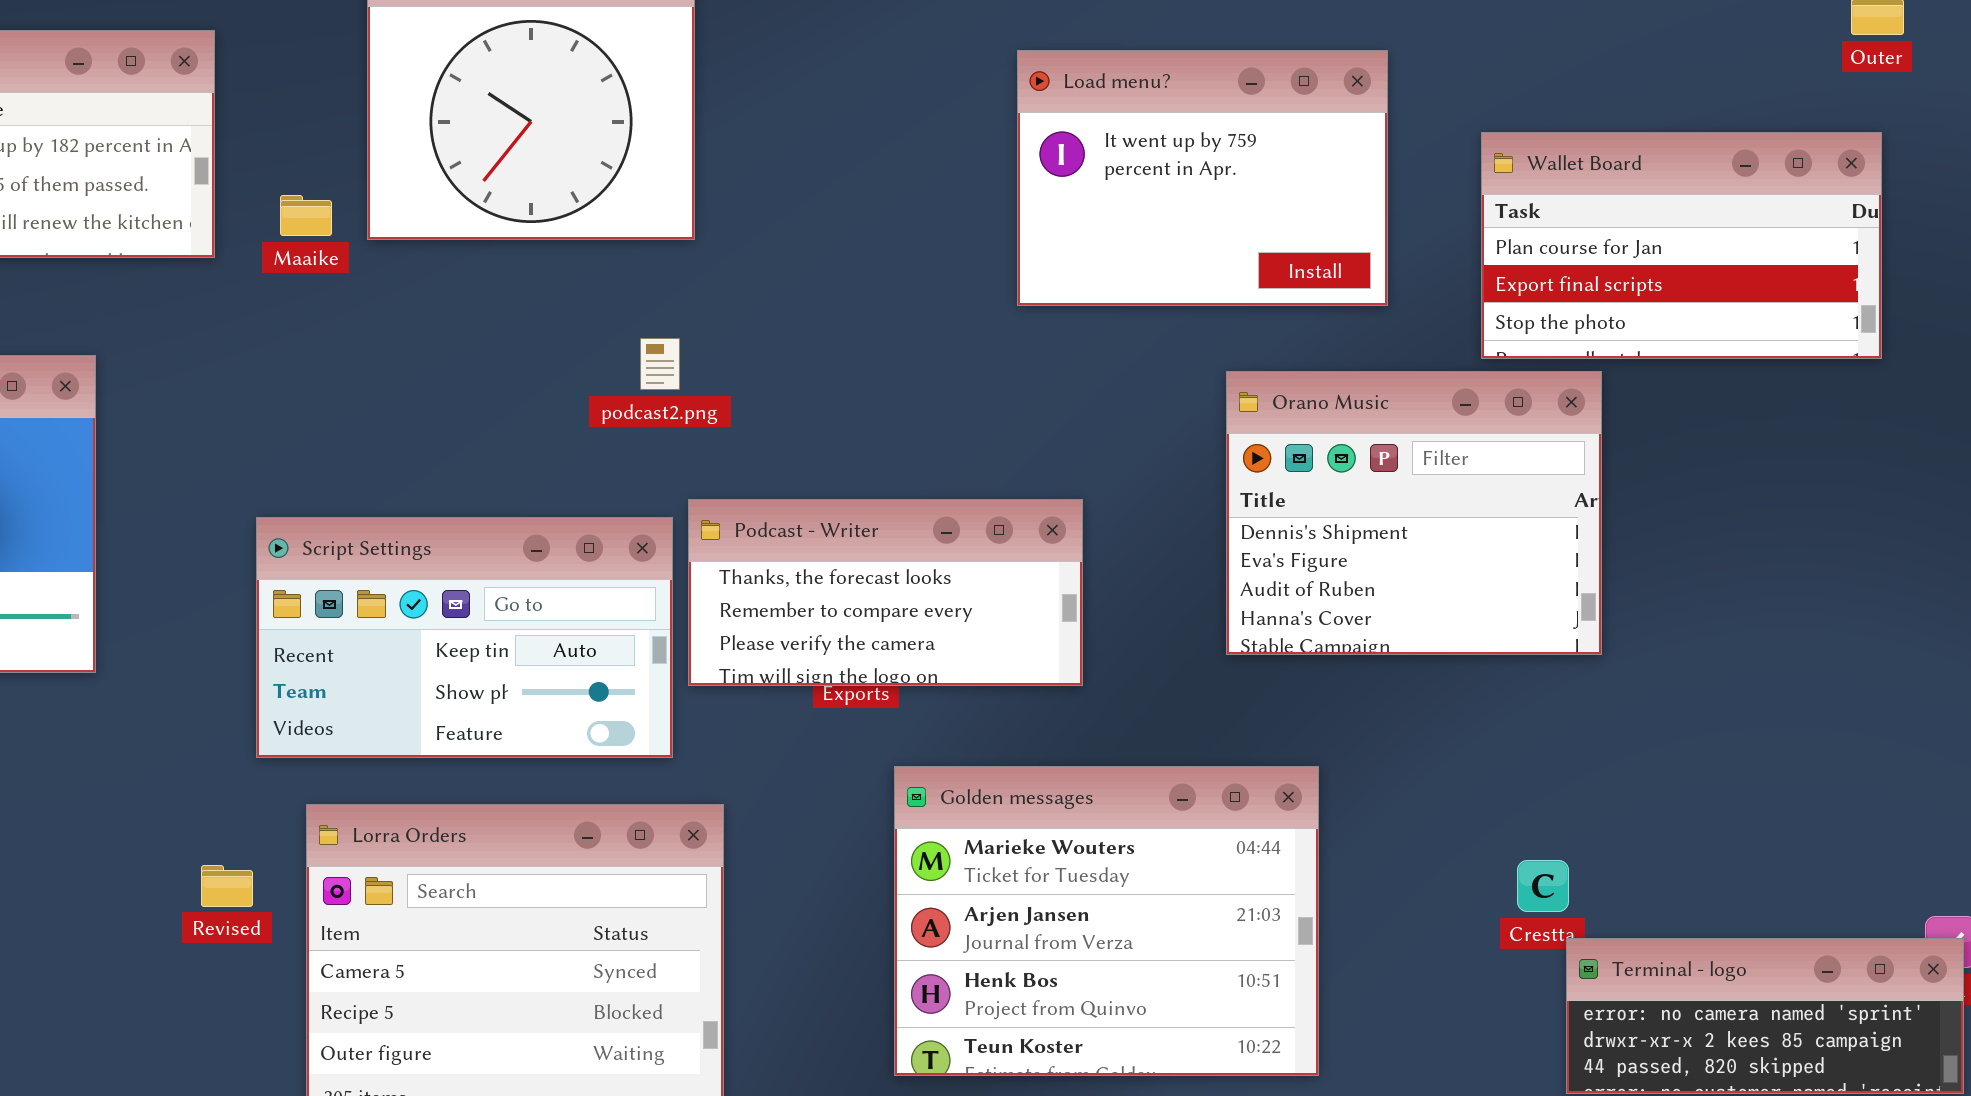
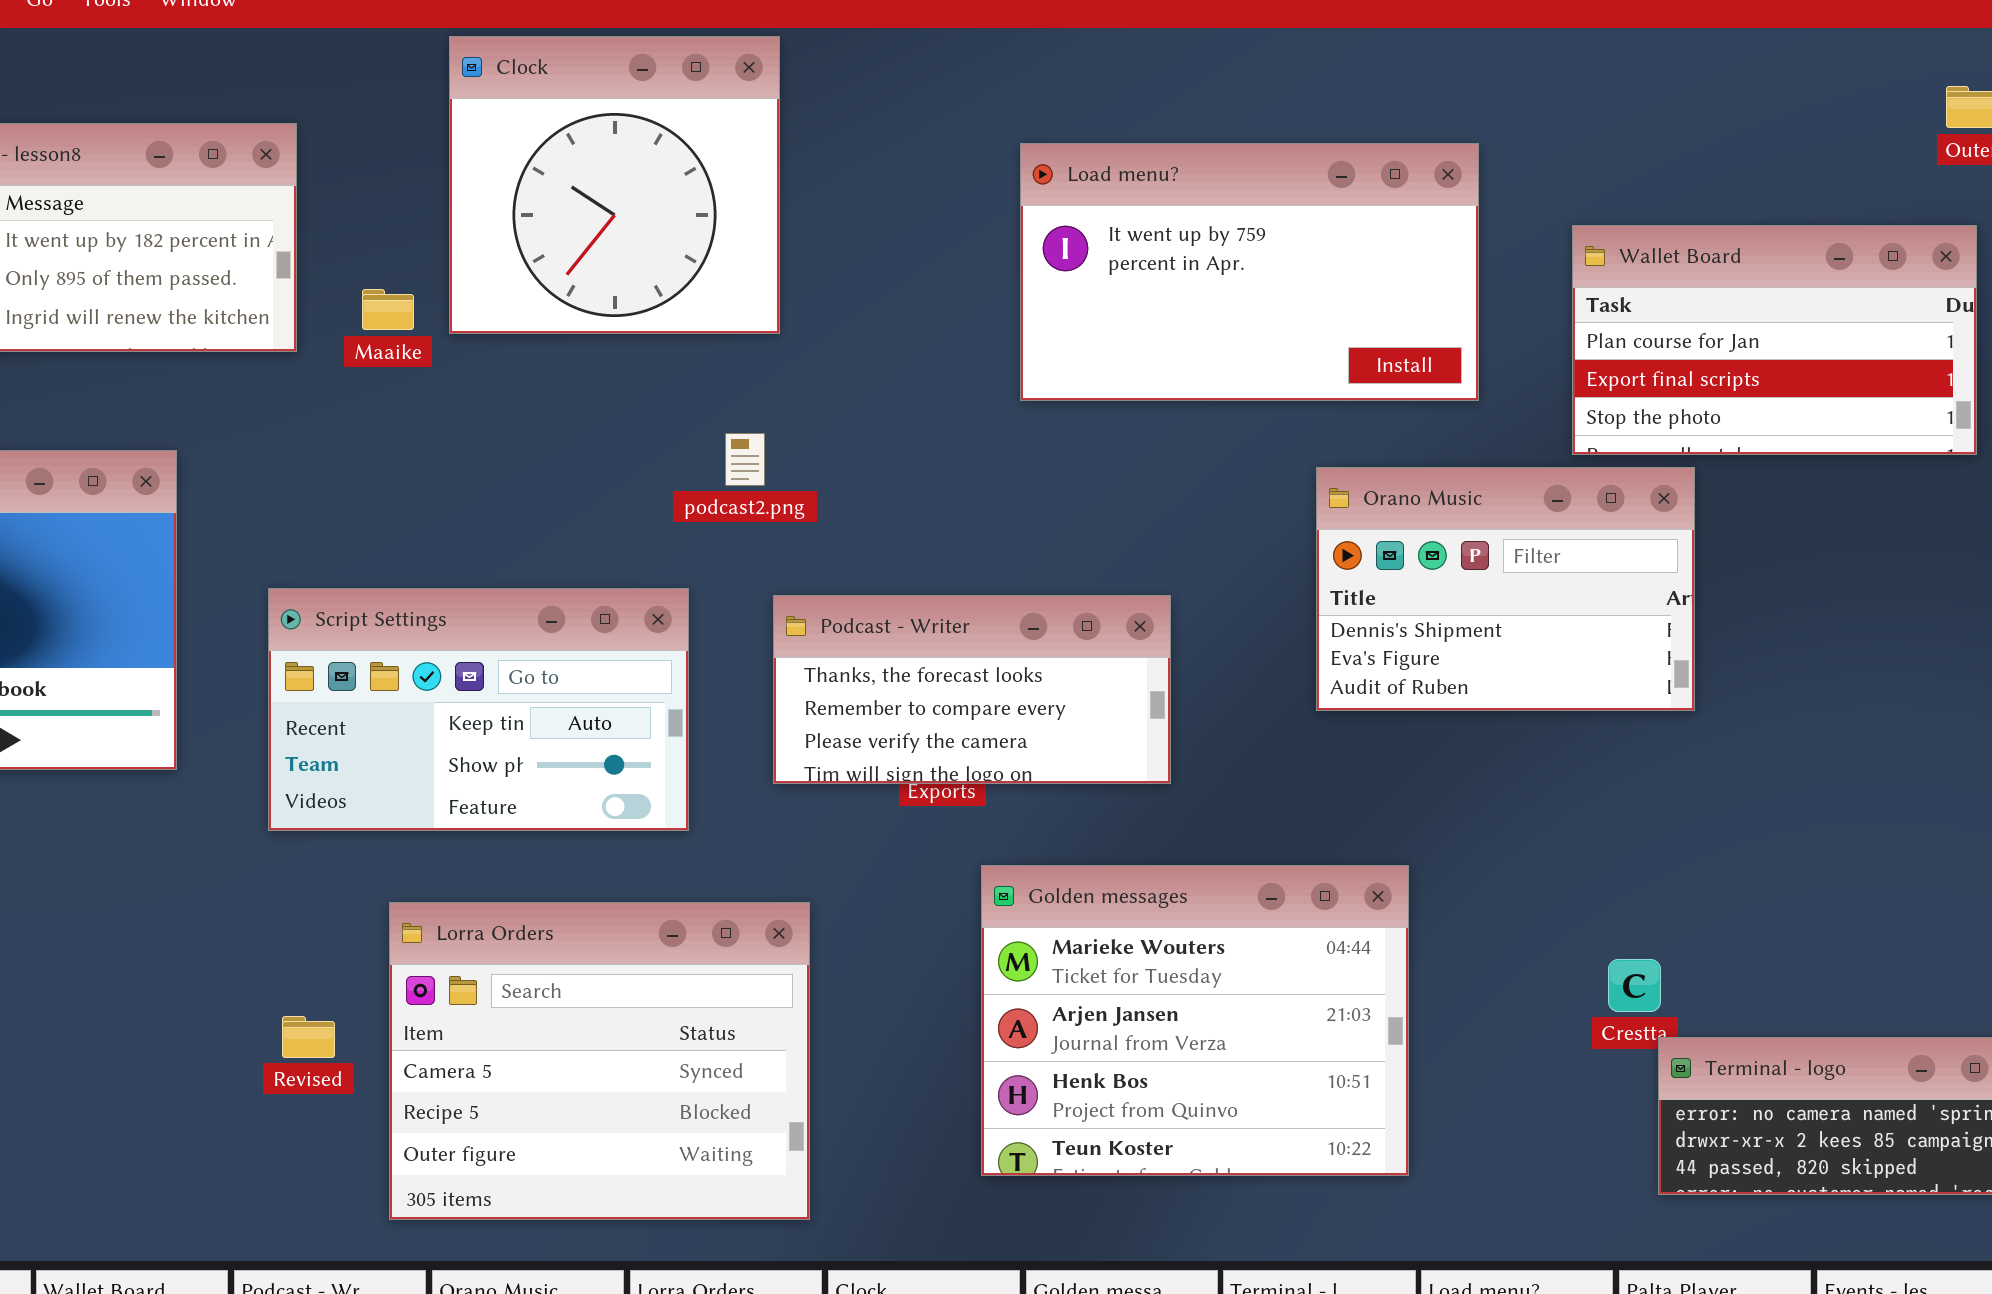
Load menu?: [1017,50,1388,306] -> [1020,143,1479,401], resized
Orano Music: [1226,371,1602,655] -> [1316,467,1695,711], resized
Script Settings: [256,517,673,758] -> [268,588,689,831], moved
Revised: [201,865,253,907] -> [282,1016,335,1058], moved

